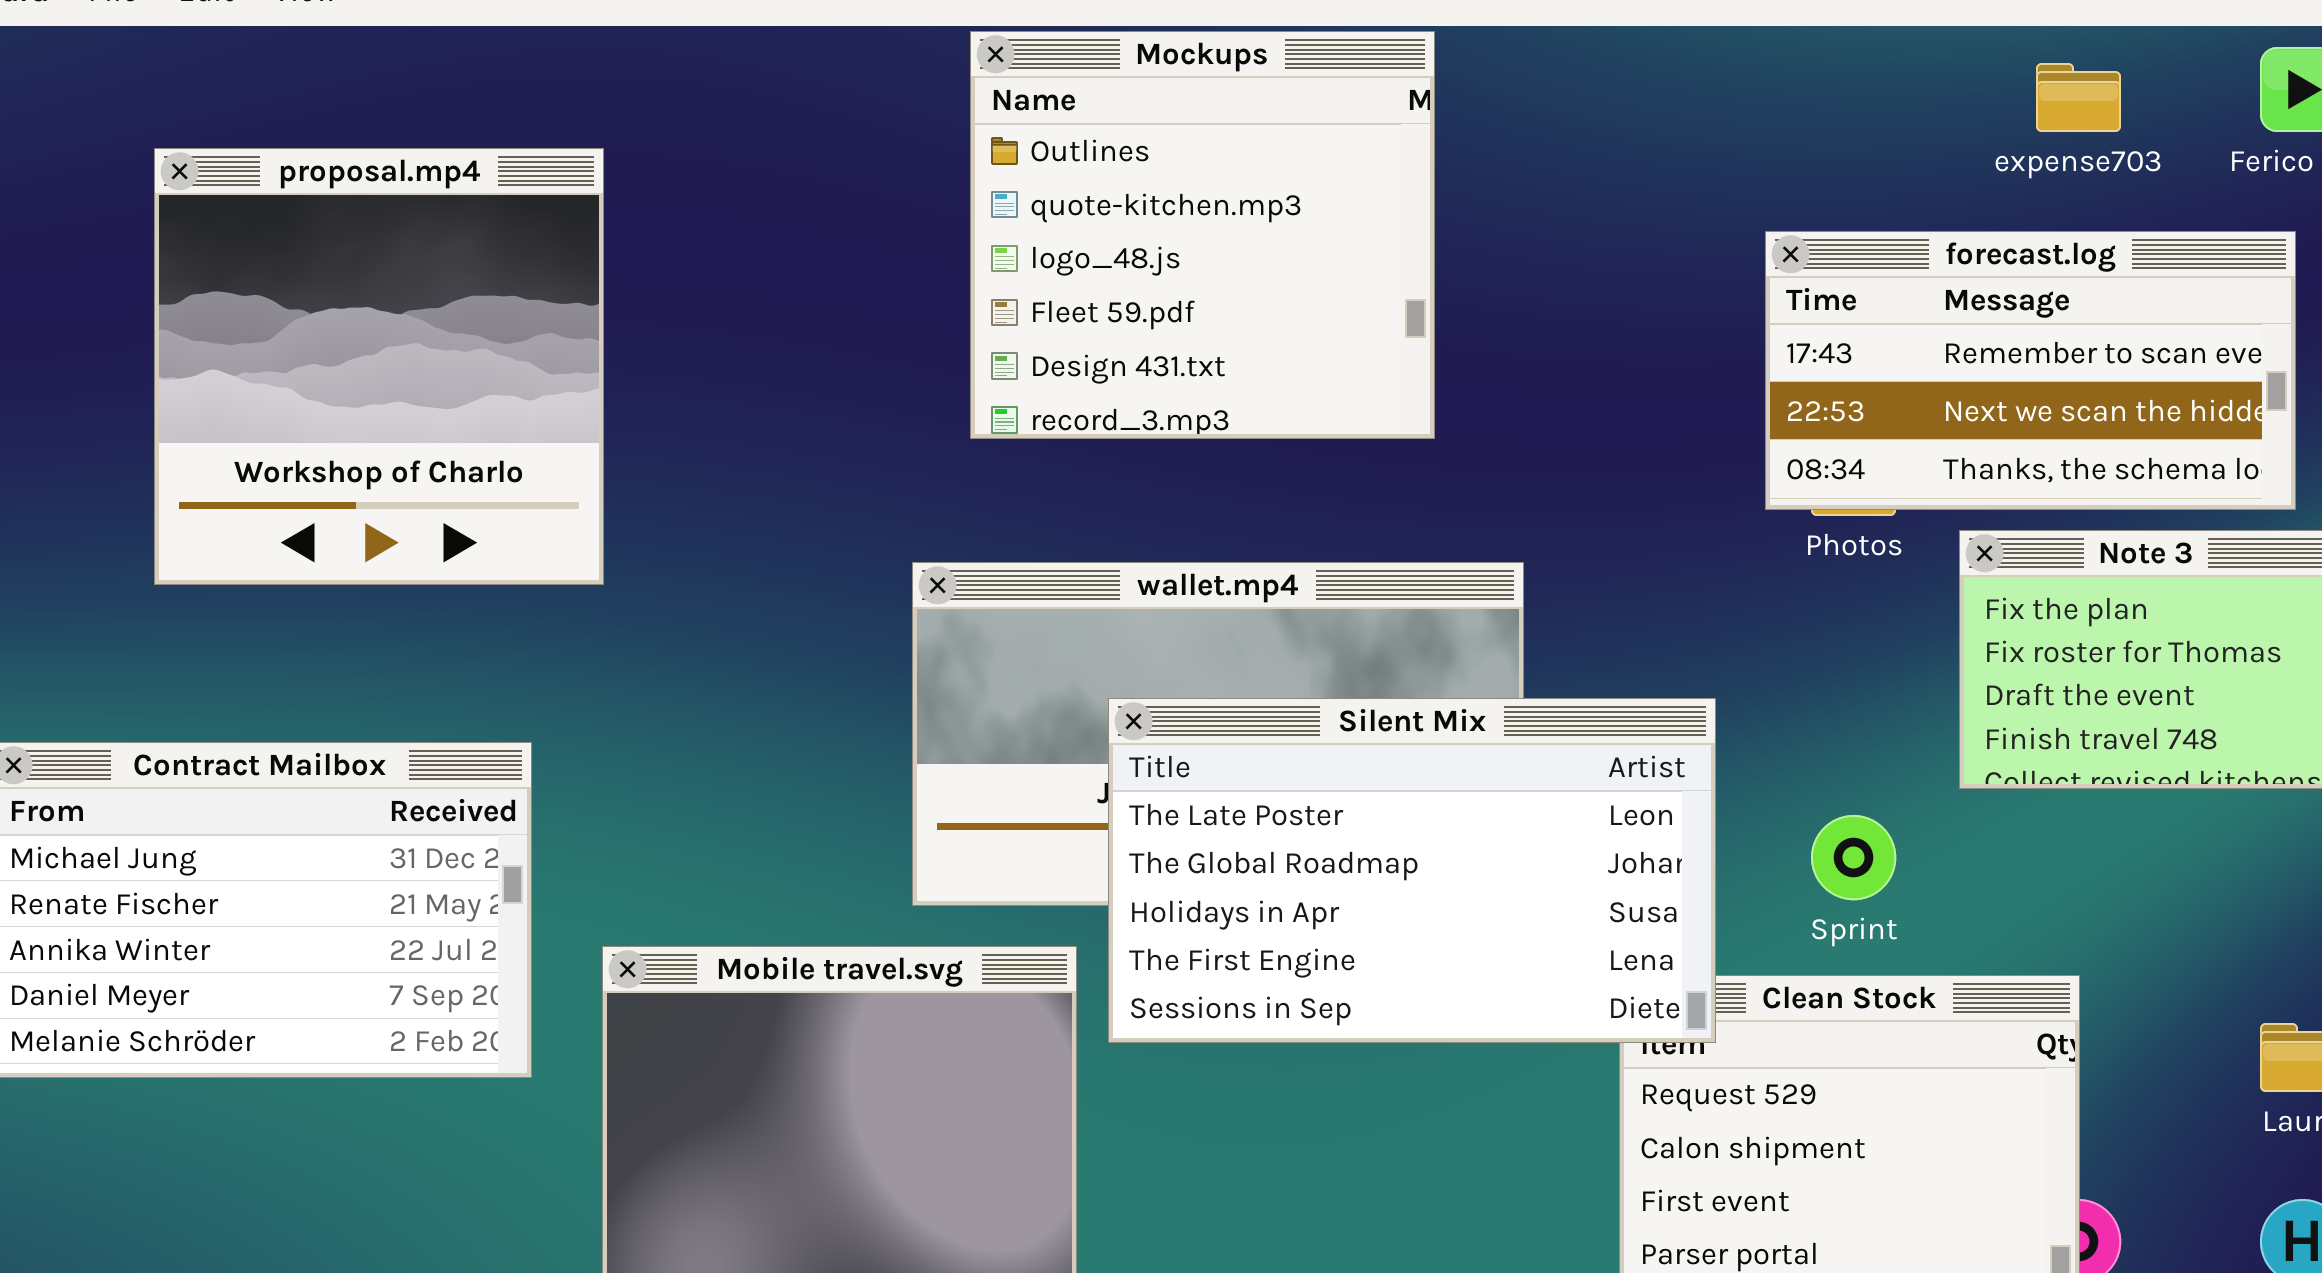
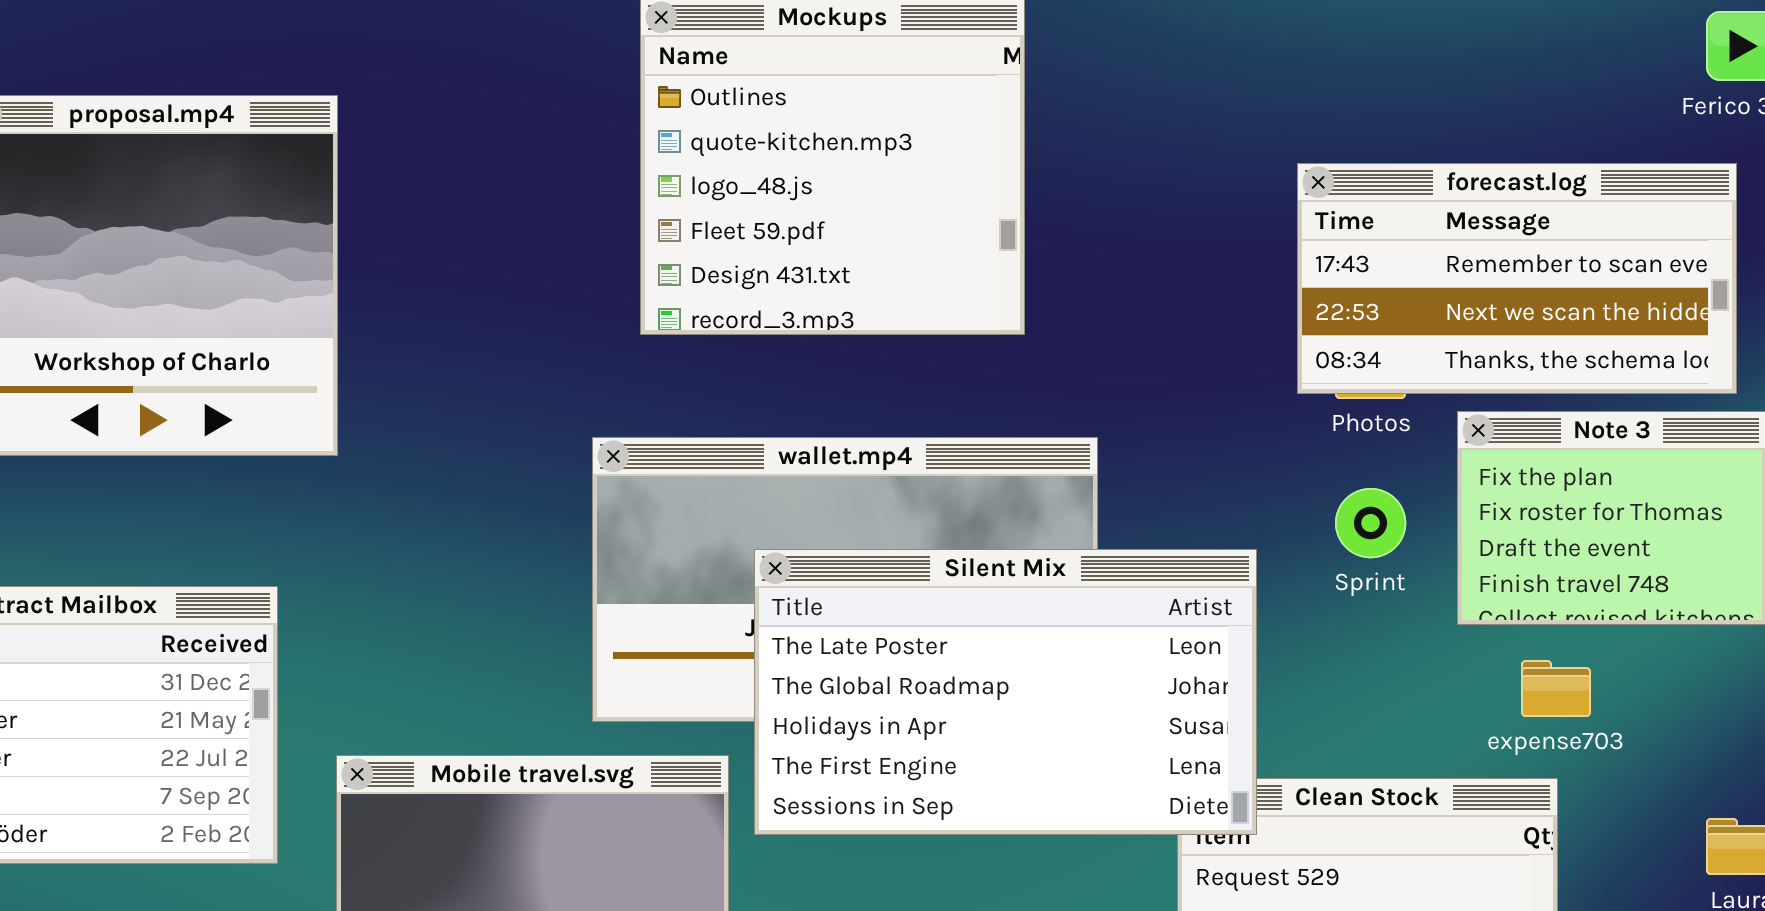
expense703: [2036,63,2121,132] -> [1521,660,1591,717], moved
Sprint: [1811,815,1896,900] -> [1335,488,1406,558], moved

